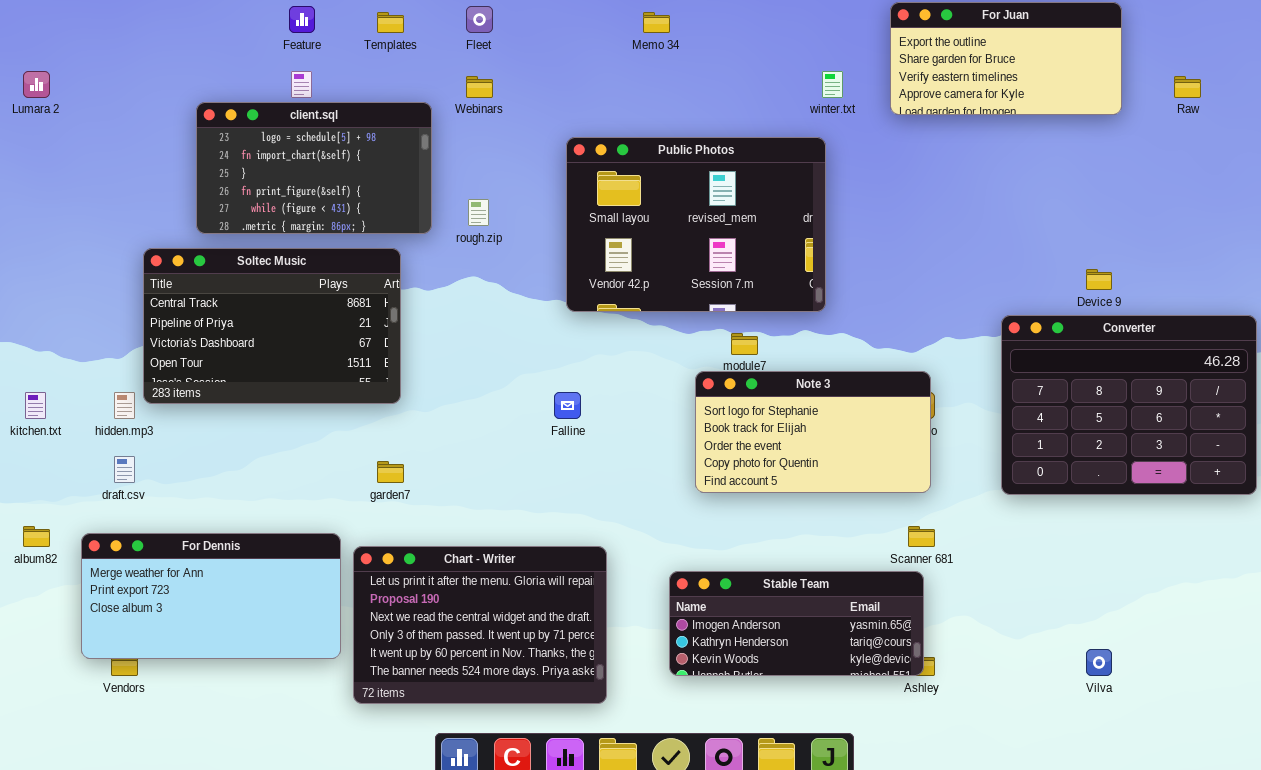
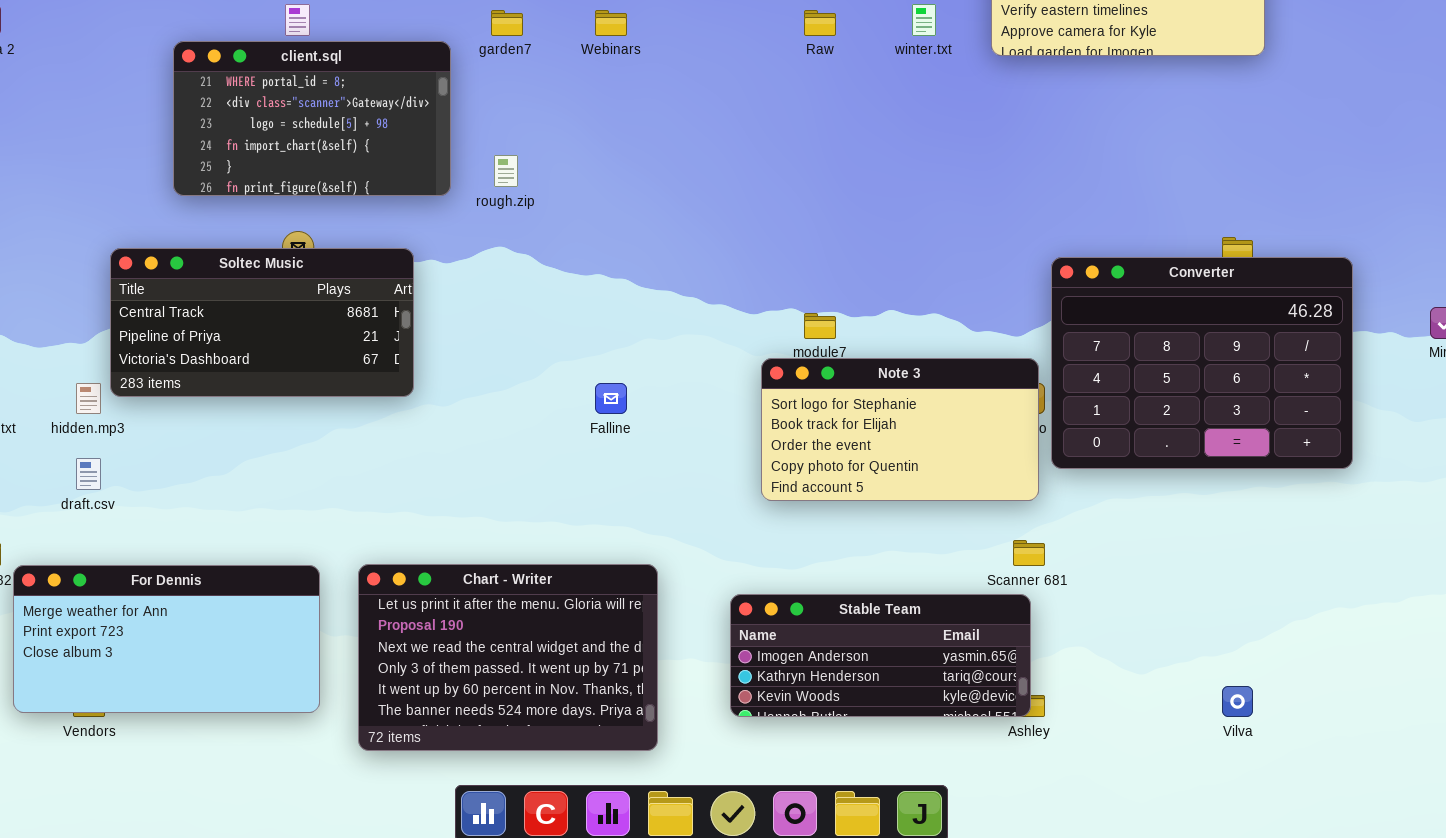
Webinars: [466,76,493,98] -> [595,10,627,36], moved
Raw: [1174,76,1201,98] -> [804,10,836,36], moved
client.sql: [196,102,432,234] -> [173,41,451,196], scrolled up 2 rows
Public Photos: [566,137,826,312] -> none, closed
Soltec Music: [143,248,401,404] -> [110,248,414,397], resized
Converter: [1001,315,1257,495] -> [1051,257,1353,469], moved
garden7: [377,461,404,483] -> [491,10,523,36], moved
For Dennis: [81,533,341,659] -> [13,565,320,713], moved

